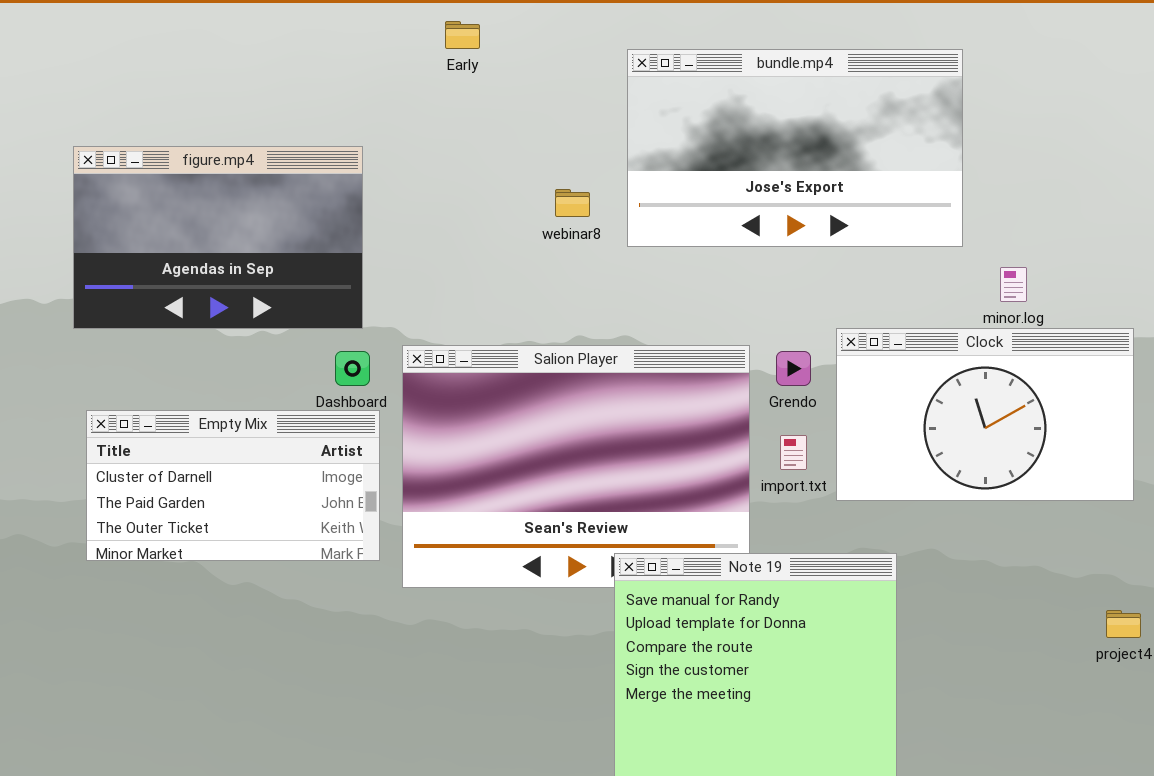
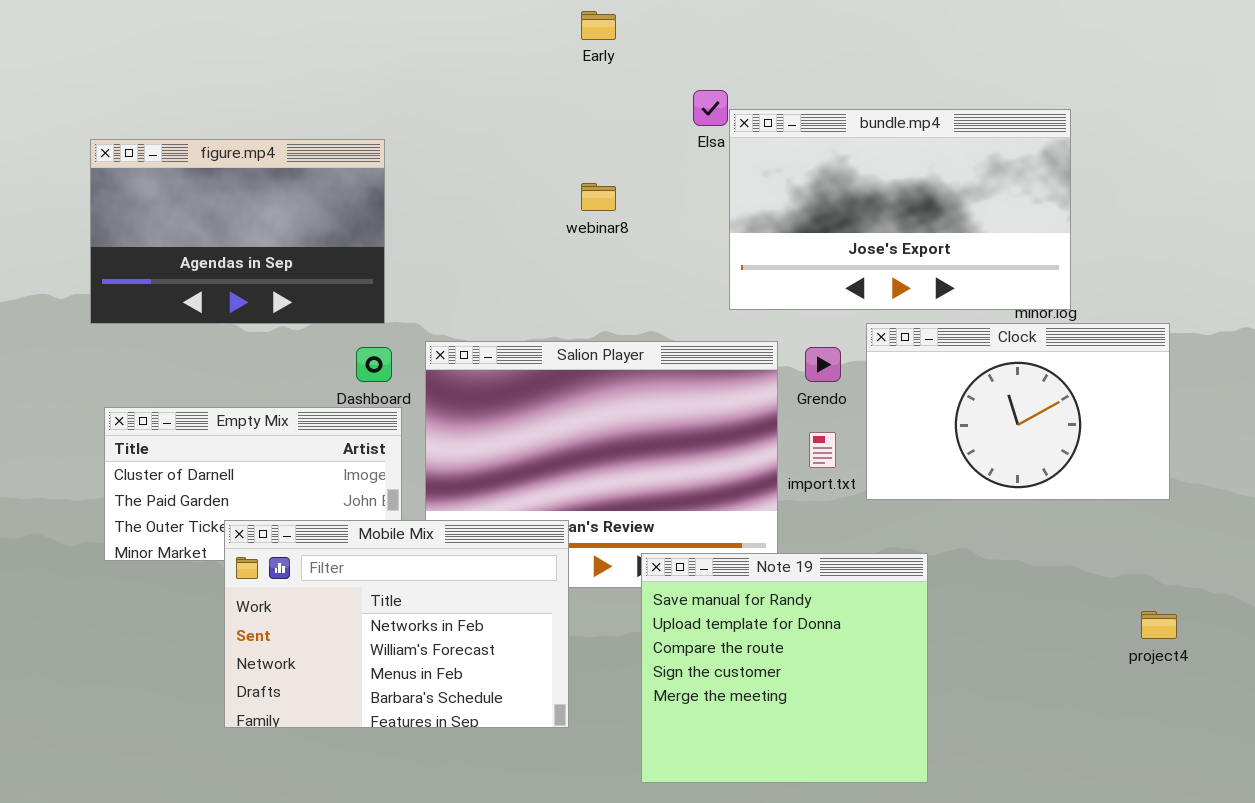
Early: [445,21,480,49] -> [581,11,616,40], moved
bundle.mp4: [627,49,963,247] -> [729,109,1071,310], moved
Mobile Mix: none -> [224,520,569,728], opened

